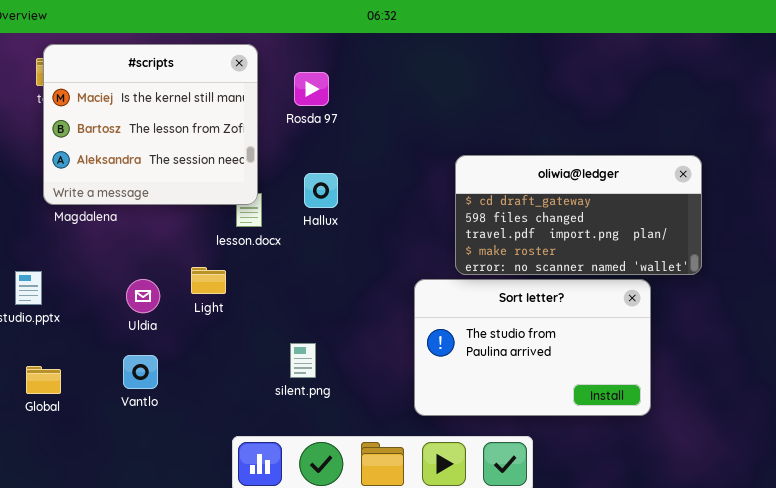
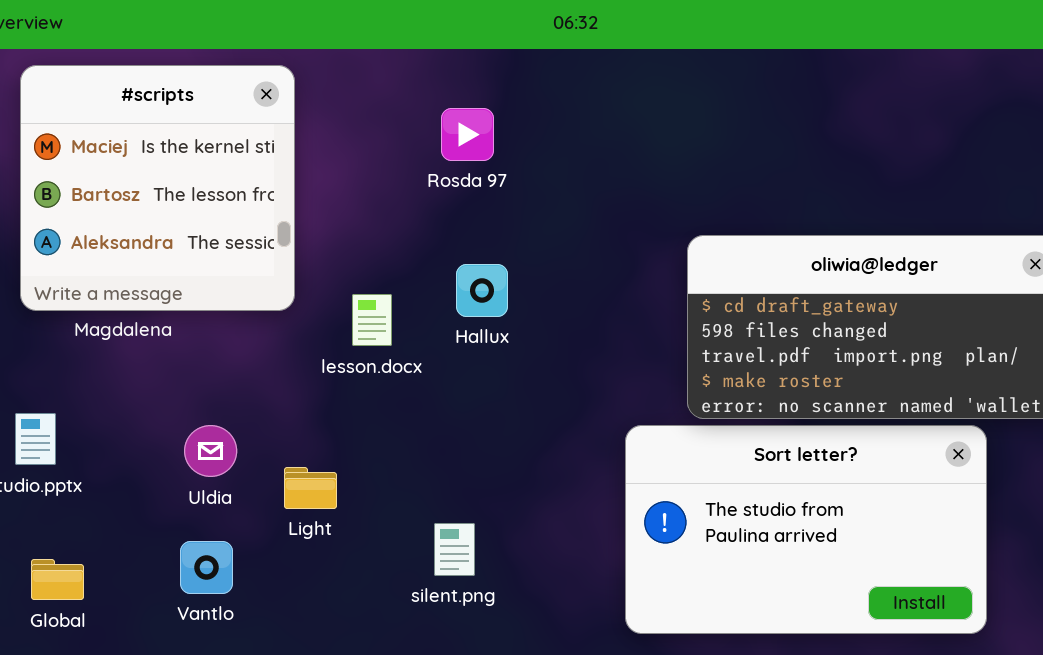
#scripts: [43,44,258,205] -> [20,65,295,311], moved, resized
Light: [191,267,226,294] -> [284,467,337,509], moved

